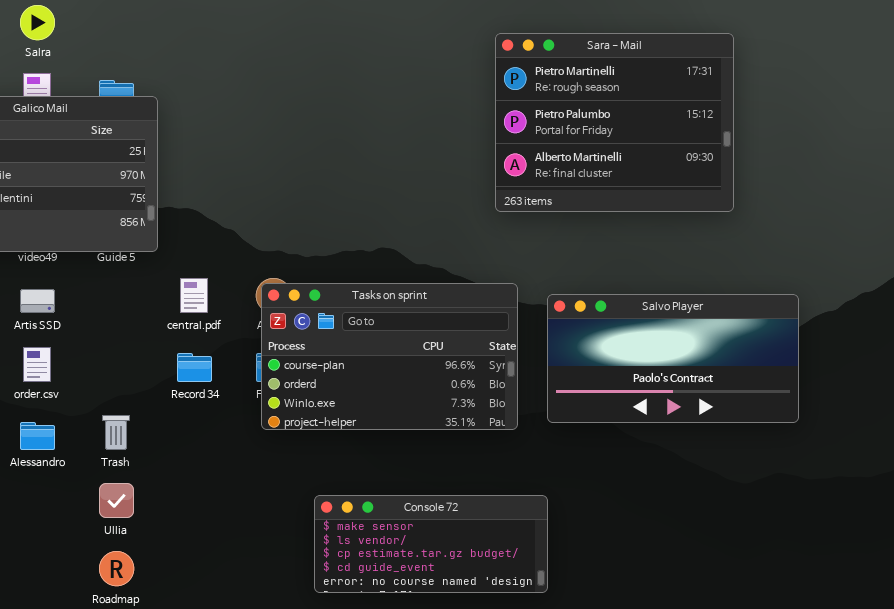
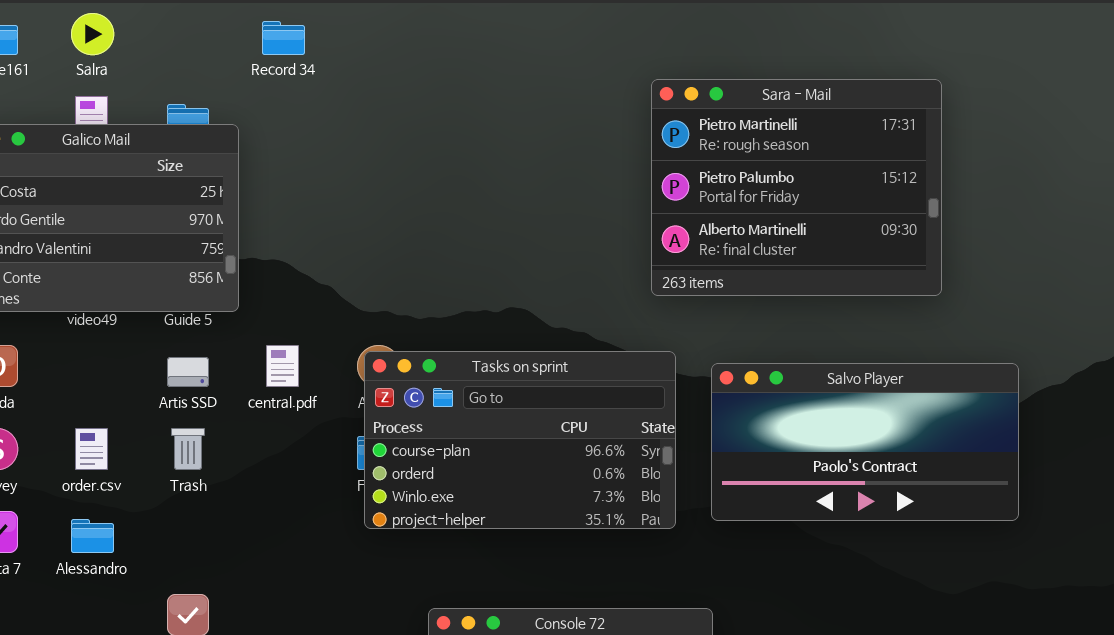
Sara - Mail: [495,33,734,212] -> [651,79,942,296], moved
Artis SSD: [20,289,55,313] -> [167,357,209,387], moved
Record 34: [177,353,212,382] -> [262,21,305,55], moved
Trash: [102,415,130,450] -> [171,428,205,470], moved

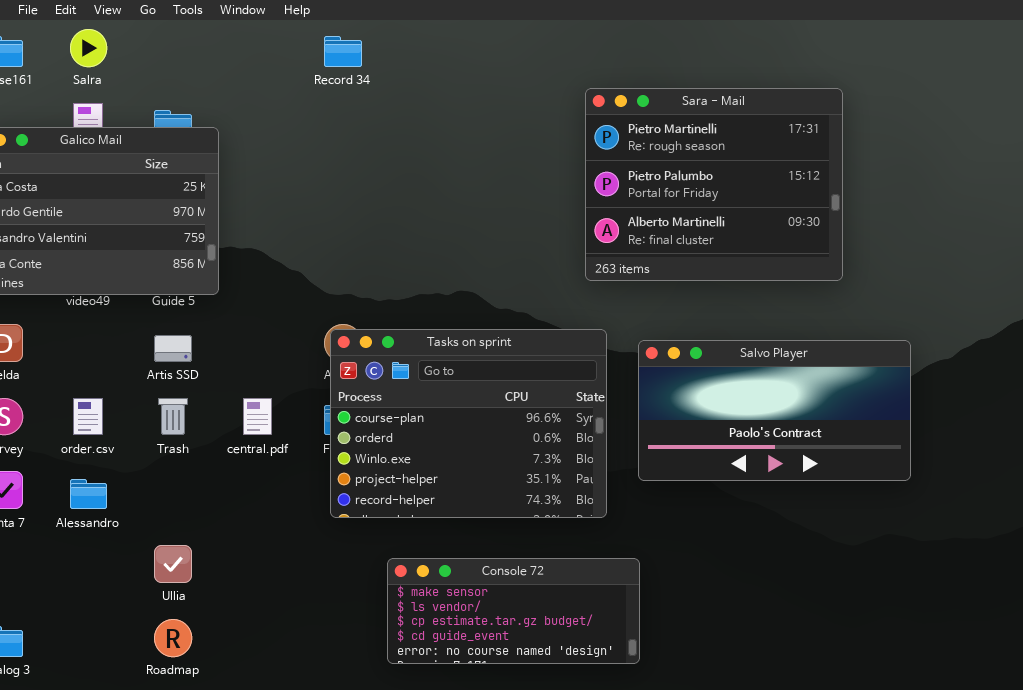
Record 34: [262,21,305,55] -> [324,36,362,67], moved
central.pdf: [266,345,299,387] -> [243,398,272,435], moved
Tasks on sprint: [364,351,676,529] -> [330,329,607,518], resized

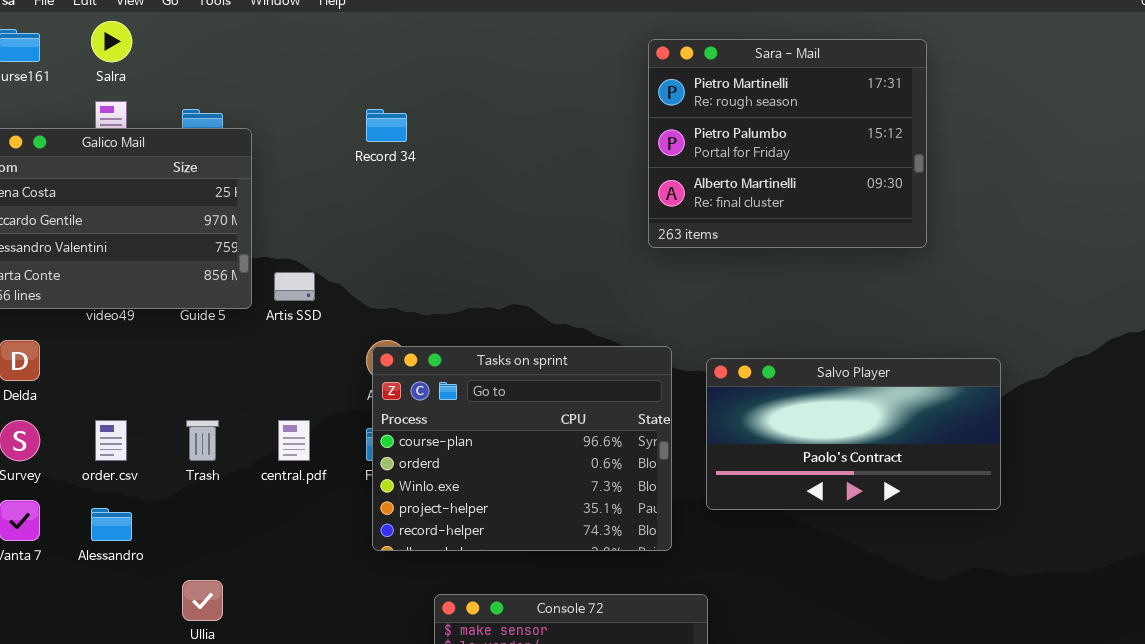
Record 34: [324,36,362,67] -> [366,109,407,142], moved
Sara - Mail: [585,88,843,281] -> [648,39,927,248], moved
Artis SSD: [154,335,192,362] -> [274,272,315,301], moved

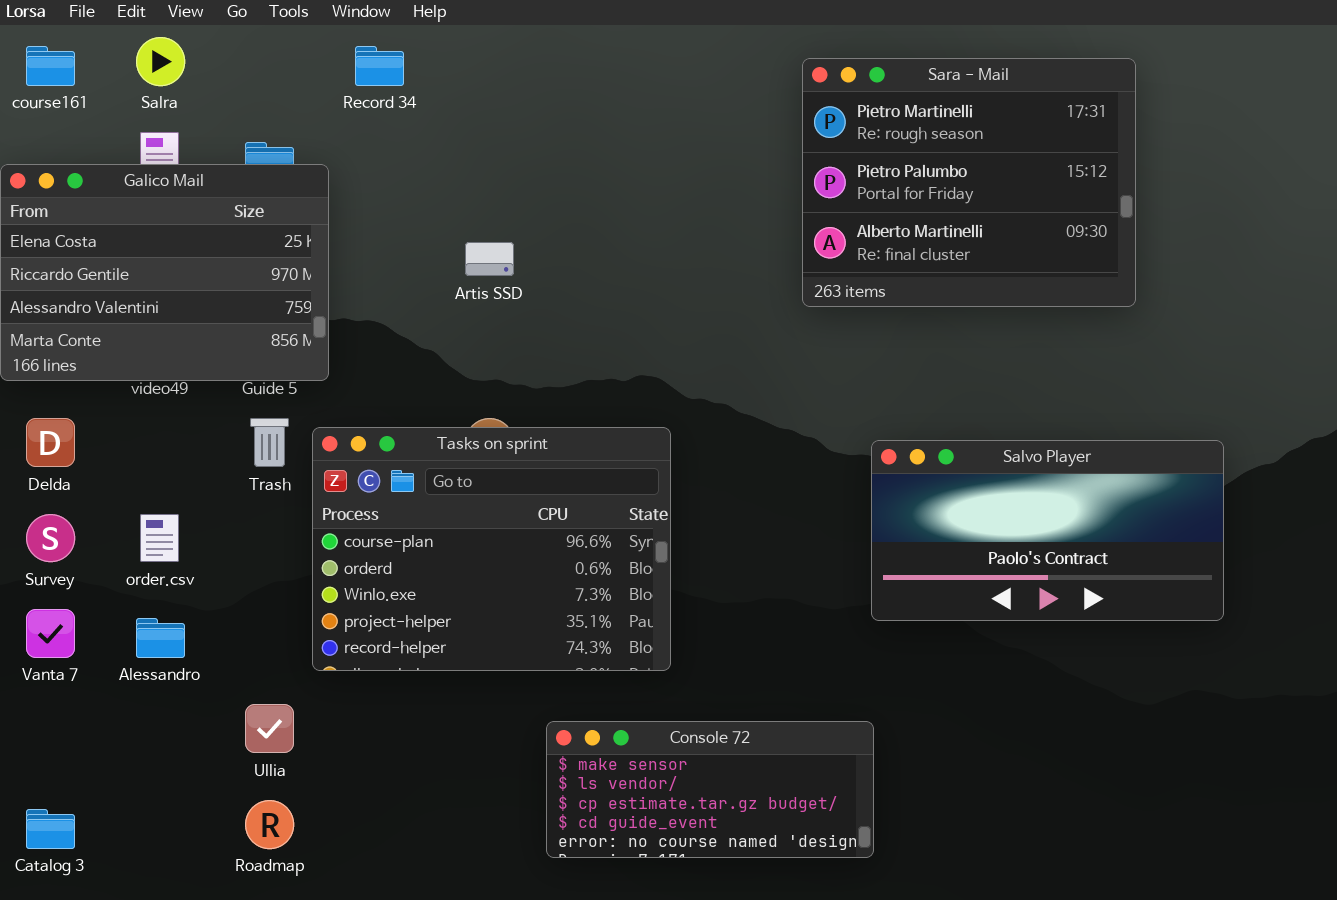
Record 34: [366,109,407,142] -> [355,46,404,86], moved
Artis SSD: [274,272,315,301] -> [465,242,514,276], moved
Tasks on sprint: [372,346,672,551] -> [312,427,671,671], moved
Trash: [186,420,219,461] -> [250,418,289,467], moved

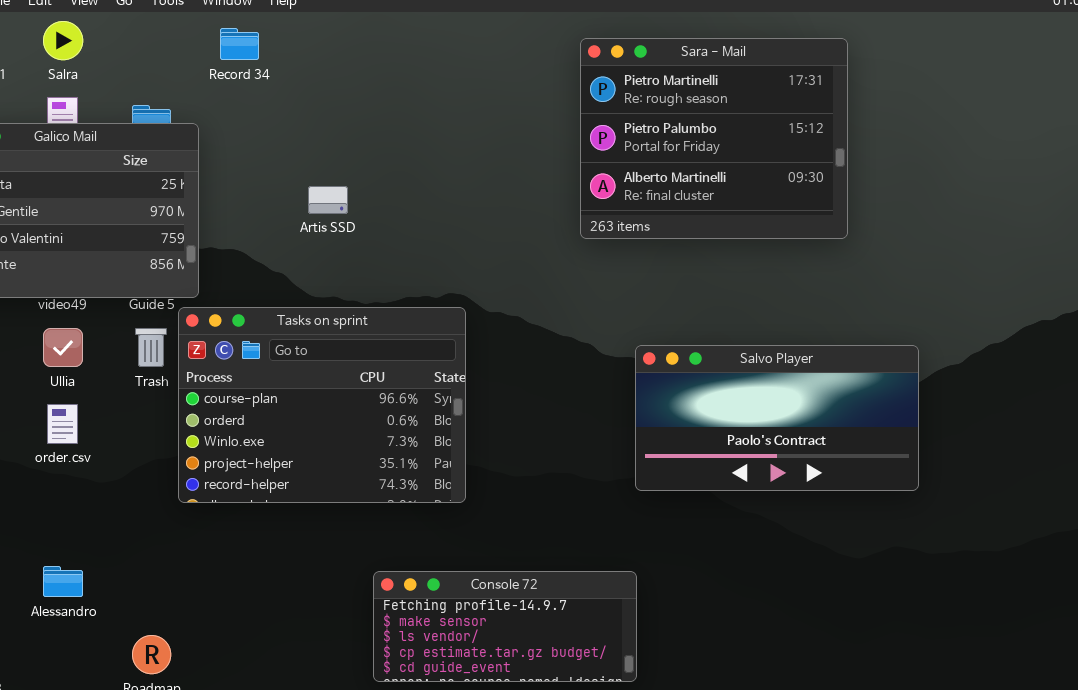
Tasks on sprint: [312,427,671,671] -> [178,307,466,503], moved
Alessandro: [136,618,185,658] -> [43,566,83,597], moved
Ullia: [245,704,294,753] -> [43,328,83,367], moved
Console 72: [546,721,874,858] -> [373,571,637,682], scrolled up 1 row

